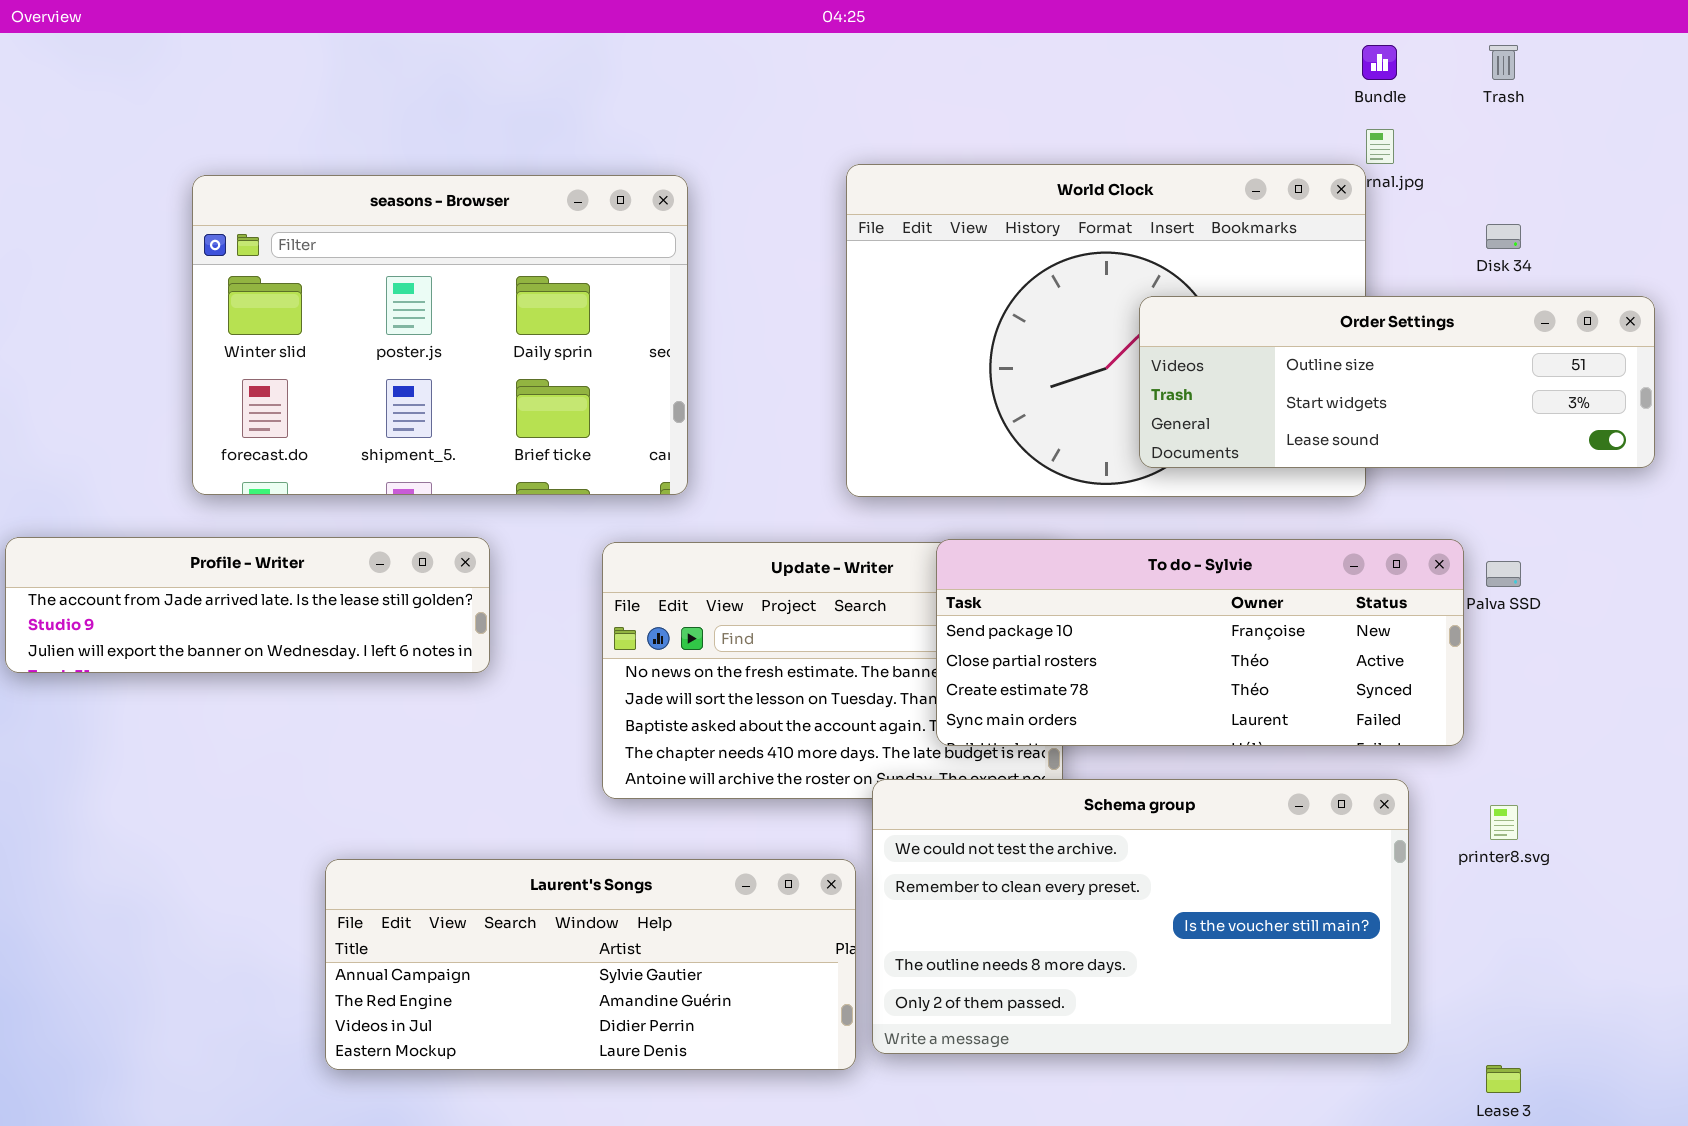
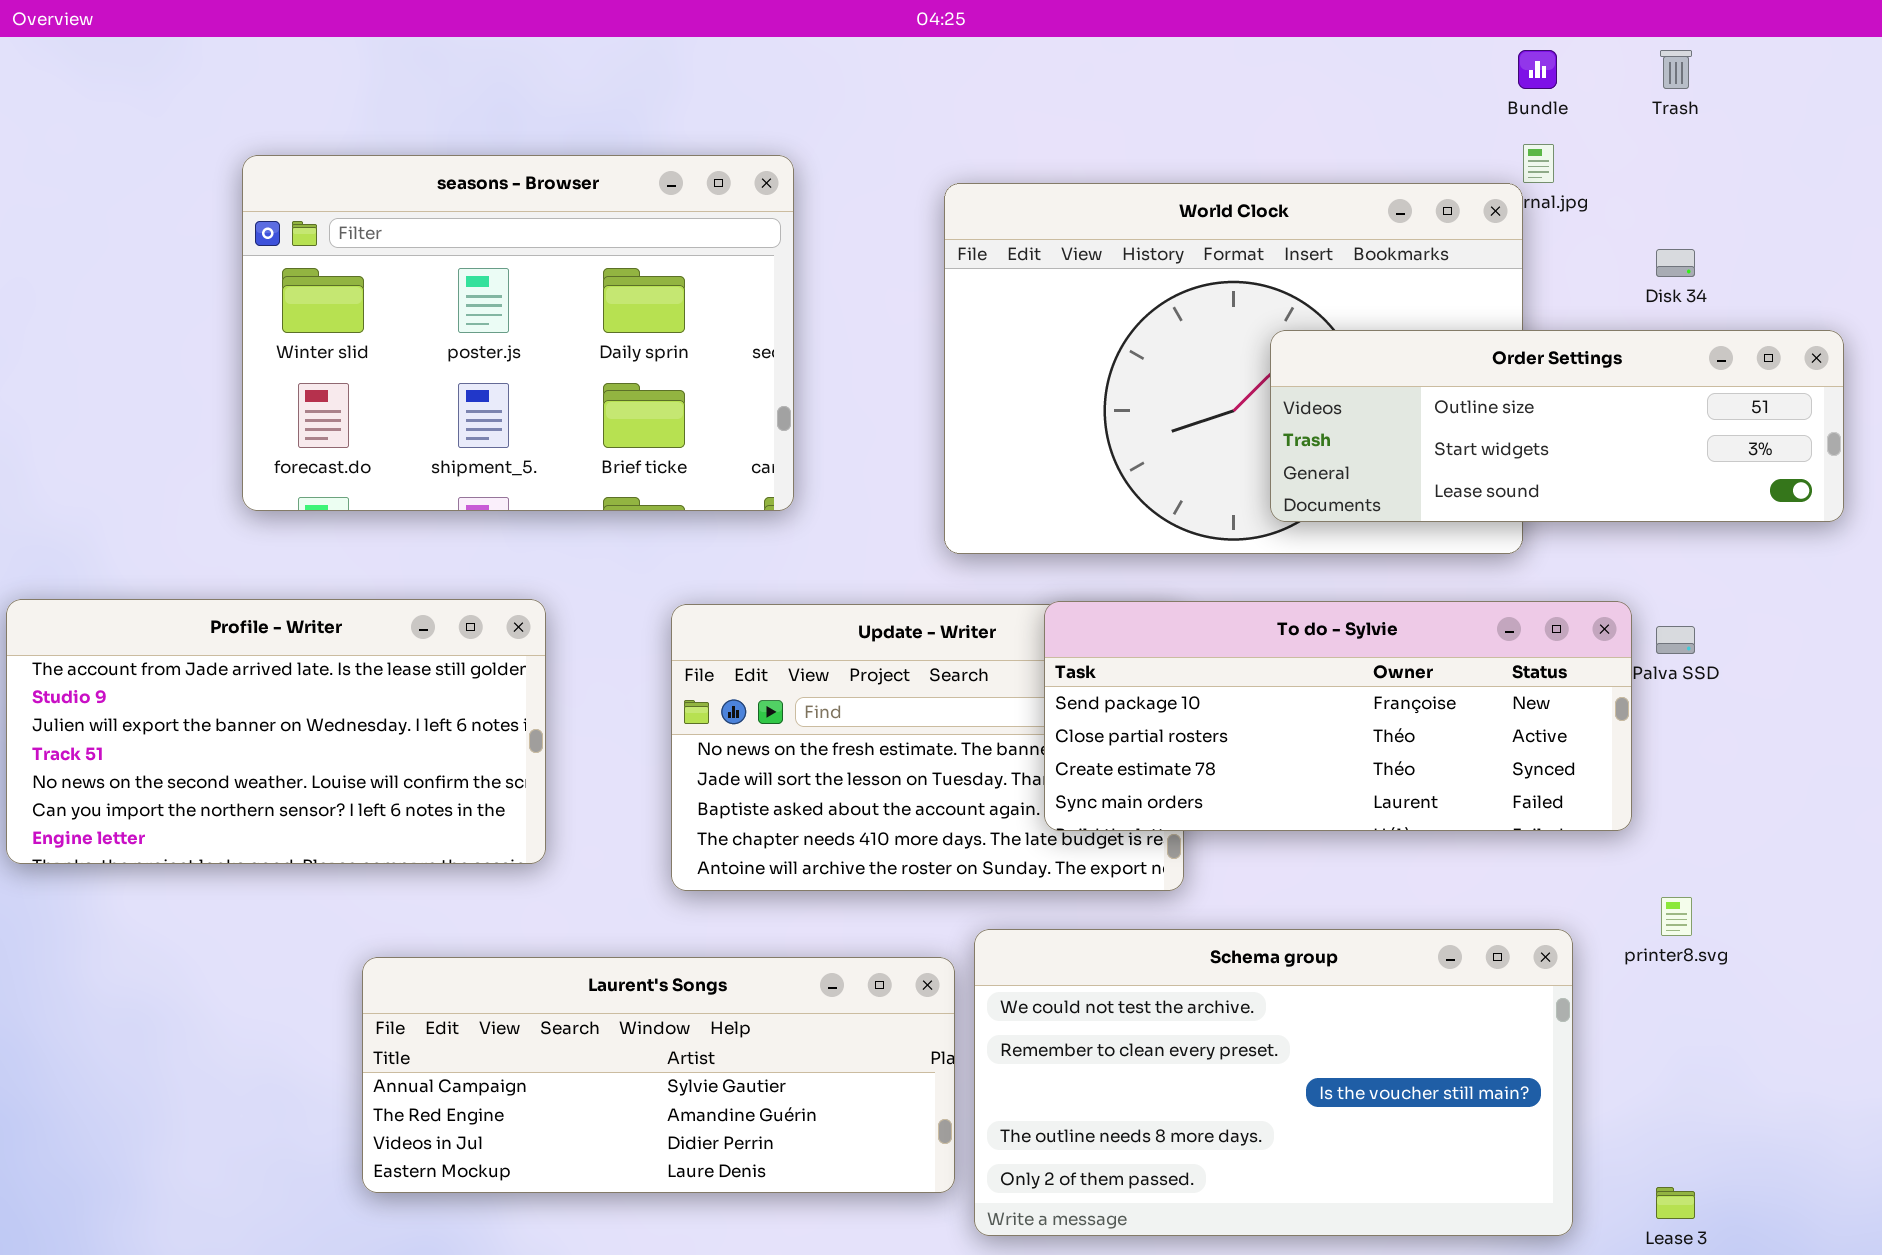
seasons - Browser: [192,175,688,495] -> [242,155,794,511], moved
Profile - Writer: [5,537,490,673] -> [6,599,546,864], resized
Schema group: [872,779,1409,1054] -> [974,929,1573,1236], moved

